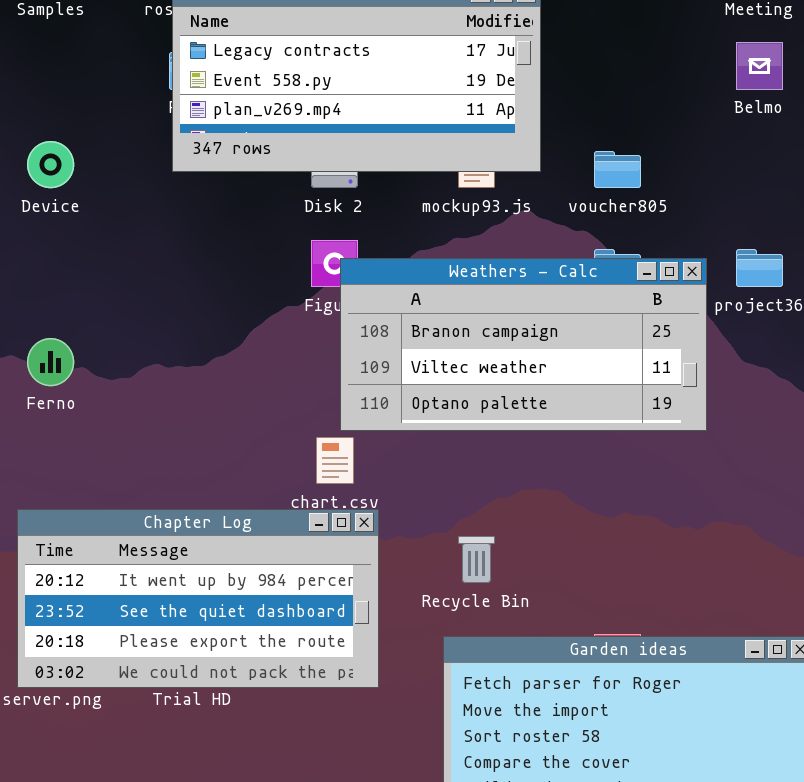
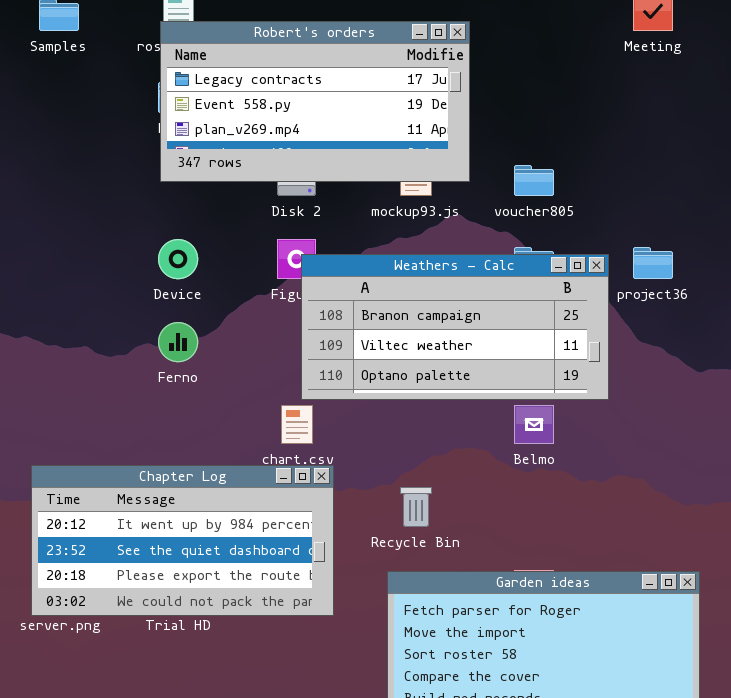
Belmo: [736,42,783,90] -> [514,405,554,444], moved
Device: [27,141,74,188] -> [158,239,198,279], moved
Ferno: [27,338,74,386] -> [158,322,198,362], moved

